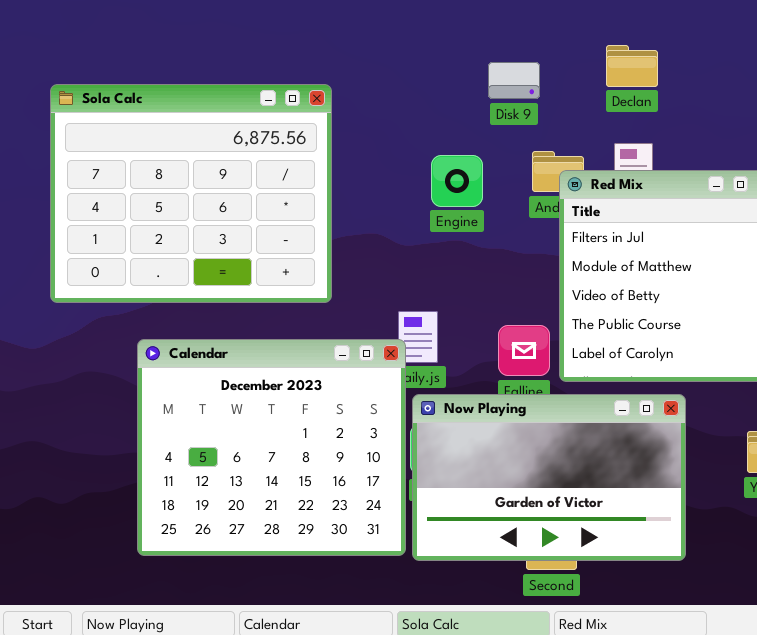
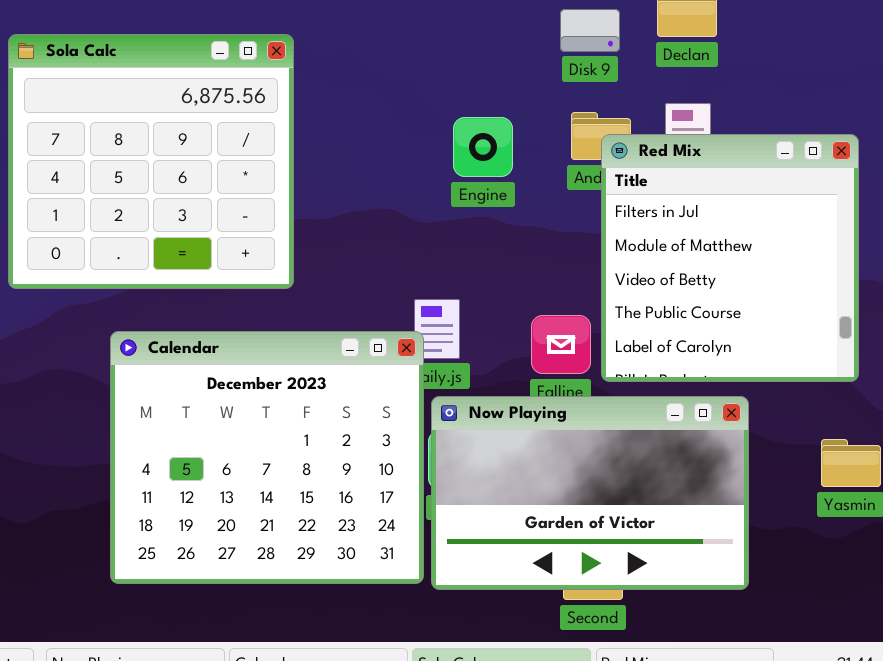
Disk 9: [488,62,540,99] -> [560,9,620,52], moved
Sola Calc: [50,84,332,303] -> [8,34,294,289], resized

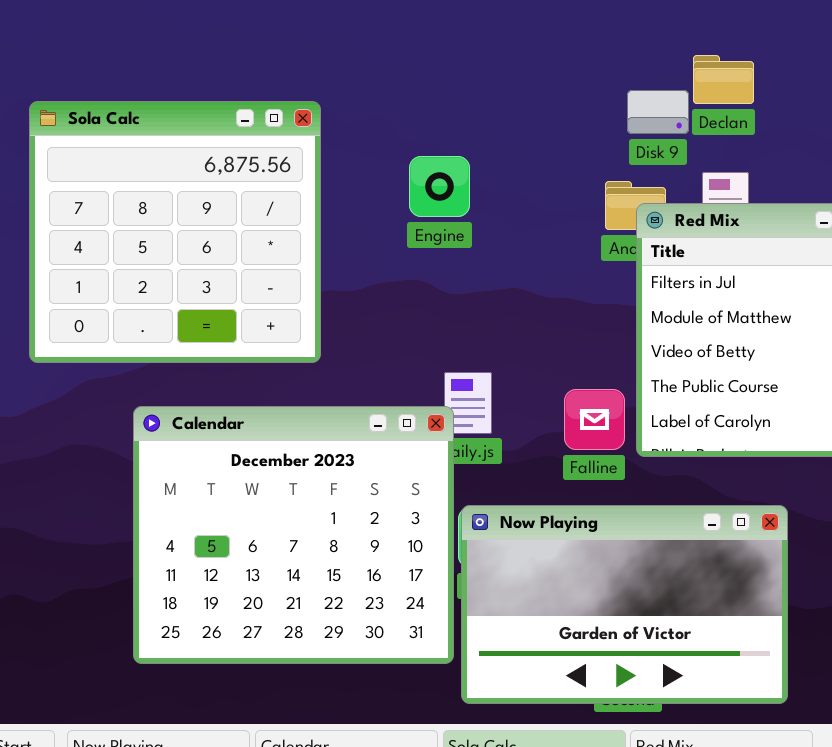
Disk 9: [560,9,620,52] -> [627,90,689,134], moved
Engine: [453,117,513,177] -> [409,156,470,217], moved
Now Playing: [431,396,749,590] -> [461,505,788,704], moved

